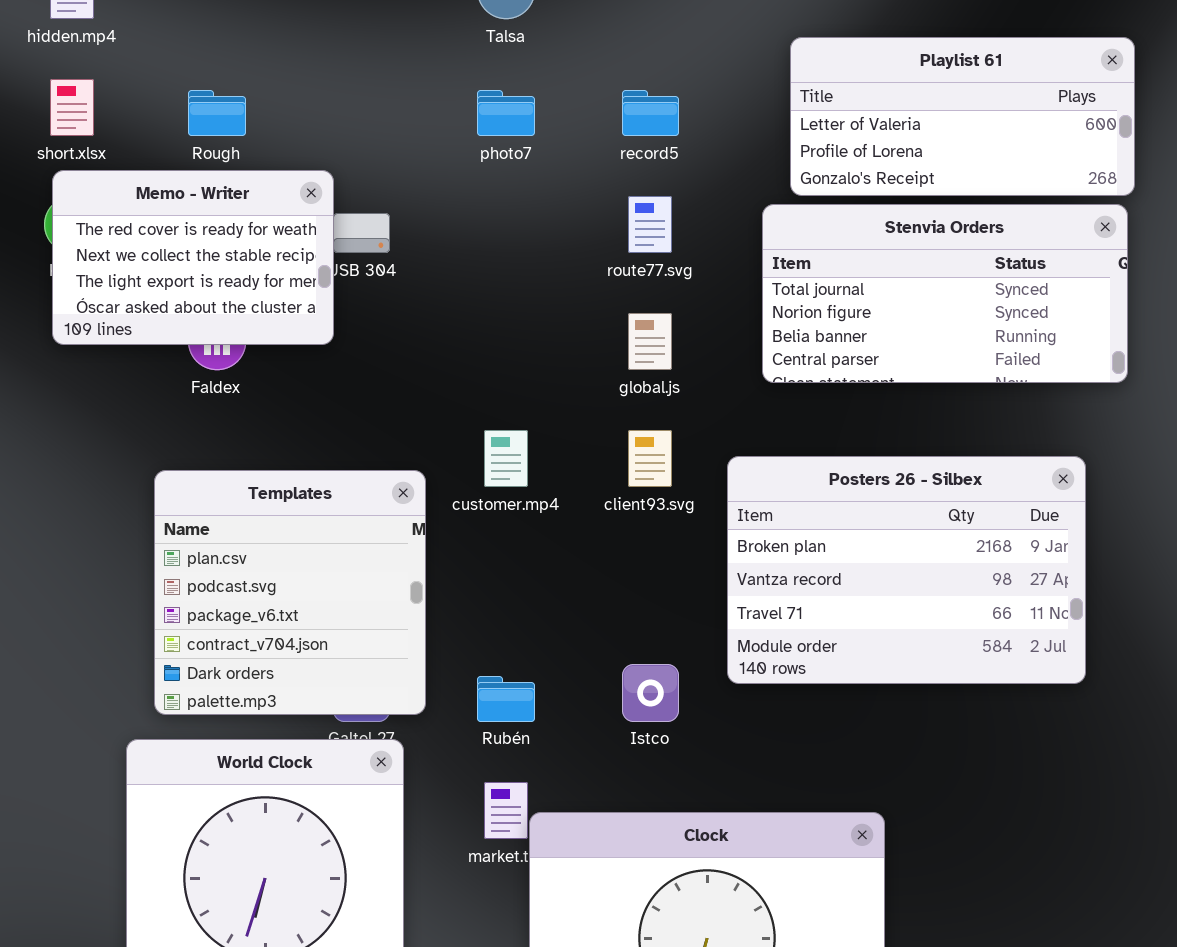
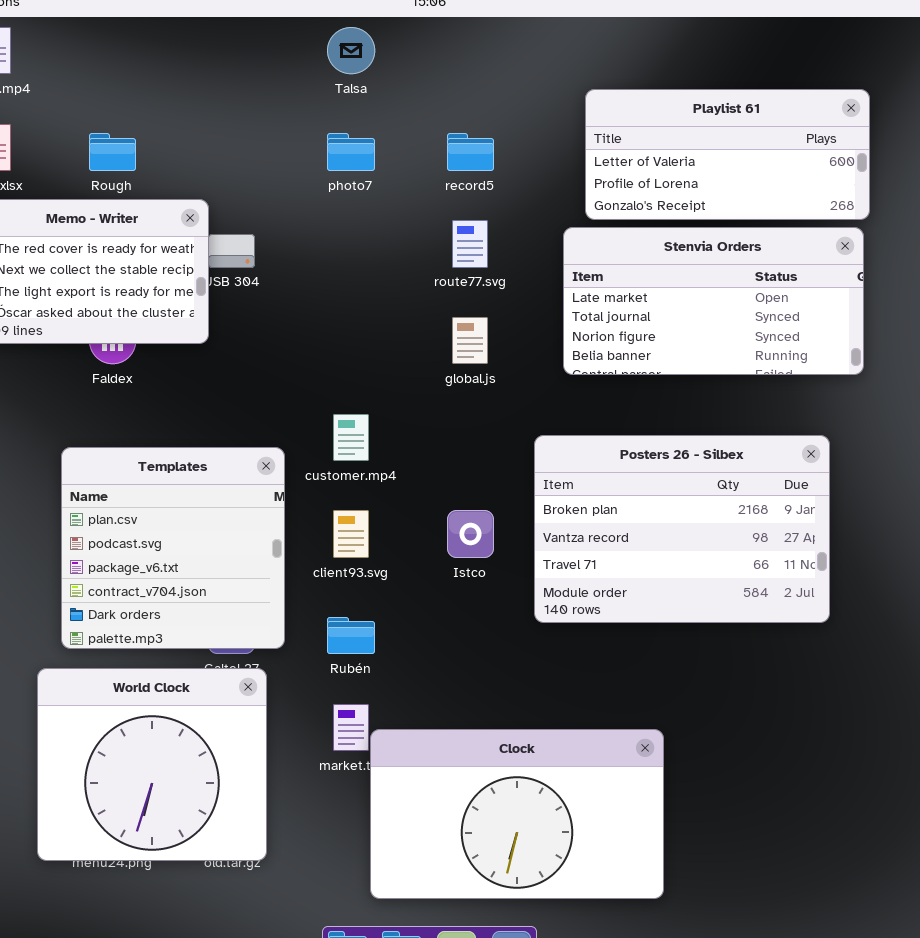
Stenvia Orders: [762,204,1128,383] -> [563,227,864,375], scrolled up 1 row
client93.svg: [628,430,672,487] -> [333,510,369,558], moved
Istco: [622,664,679,722] -> [447,510,494,558], moved

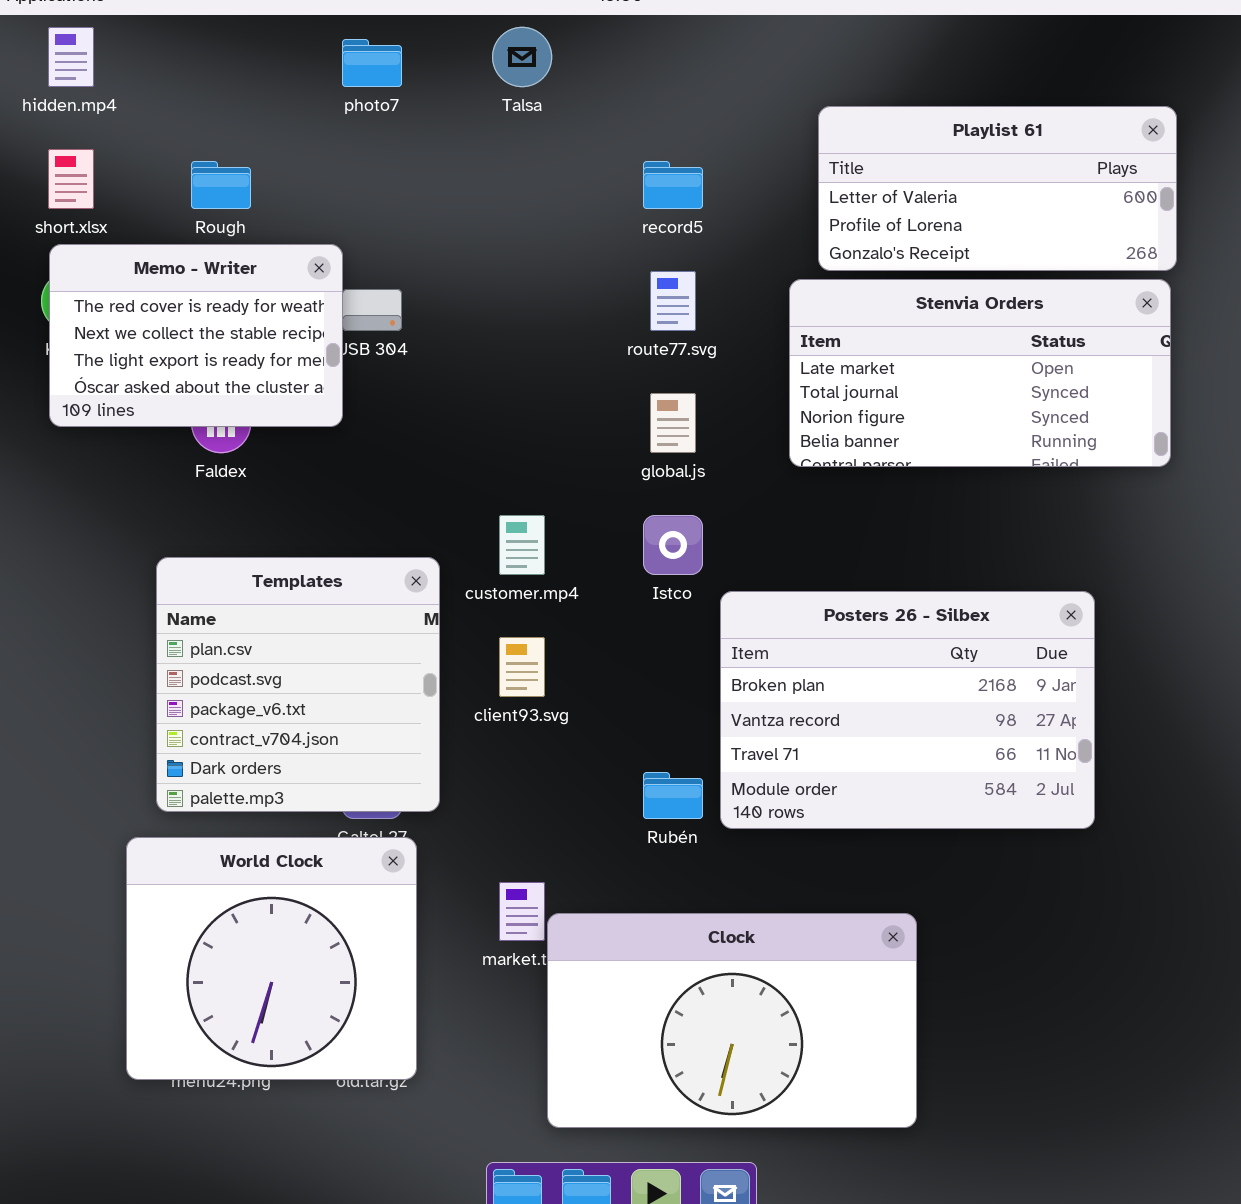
photo7: [327,133,375,171] -> [342,39,402,87], moved
Posters 26 - Silbex: [534,435,830,623] -> [720,591,1095,829], moved
Istco: [447,510,494,558] -> [643,515,703,575], moved
Rubén: [327,617,375,654] -> [643,772,703,819], moved

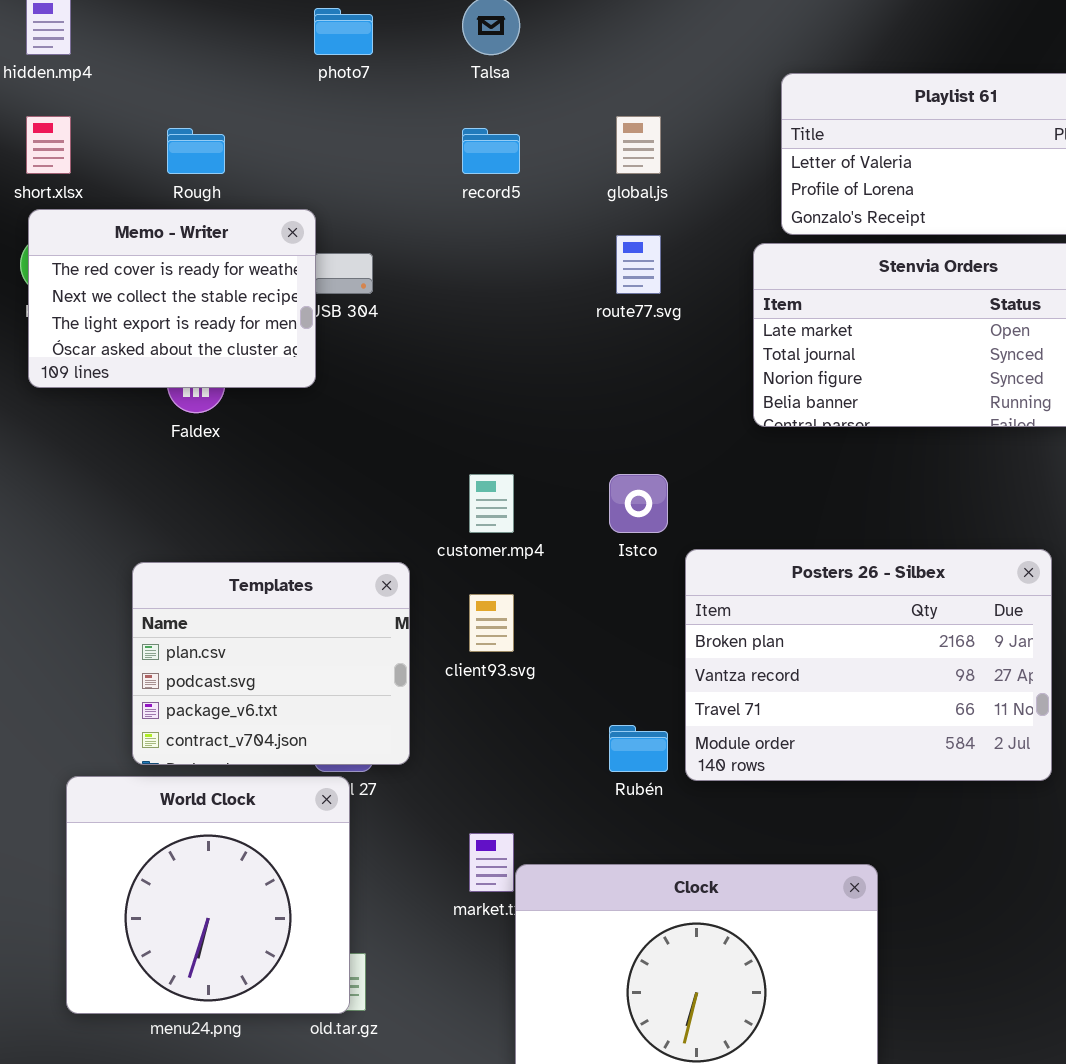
record5: [643,161,703,209] -> [462,128,520,174], moved
global.js: [650,393,696,453] -> [616,116,661,174], moved
Templates: [156,557,440,812] -> [132,562,410,765], resized
World Clock: [126,837,417,1080] -> [66,776,350,1014], moved

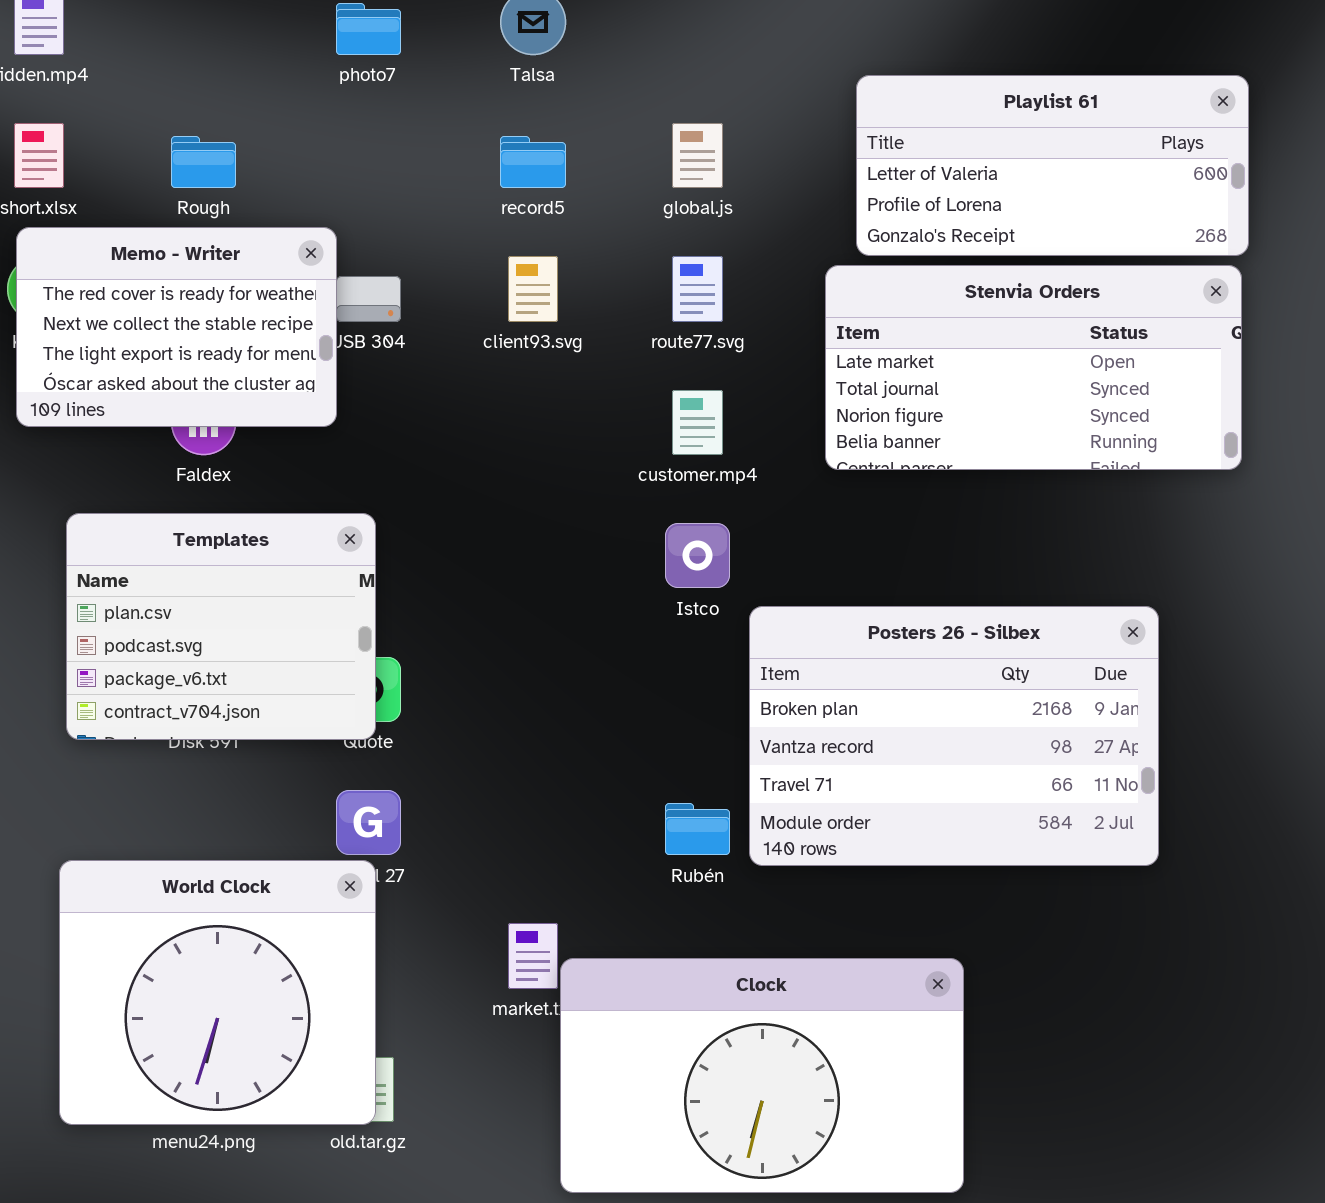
customer.mp4: [469,474,514,533] -> [672,390,723,455], moved
Templates: [132,562,410,765] -> [66,513,376,740], moved
client93.svg: [469,594,514,652] -> [508,256,558,322], moved

